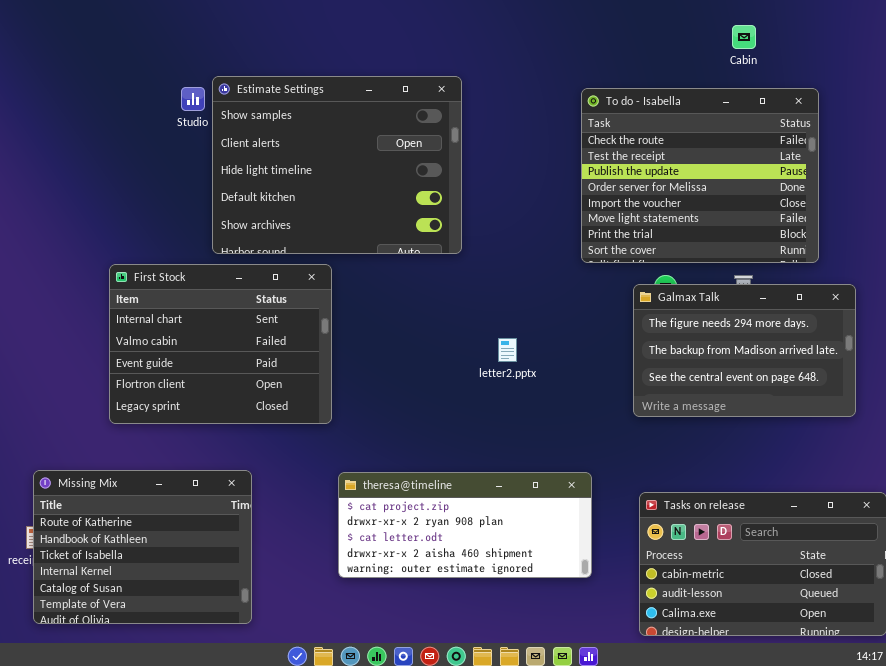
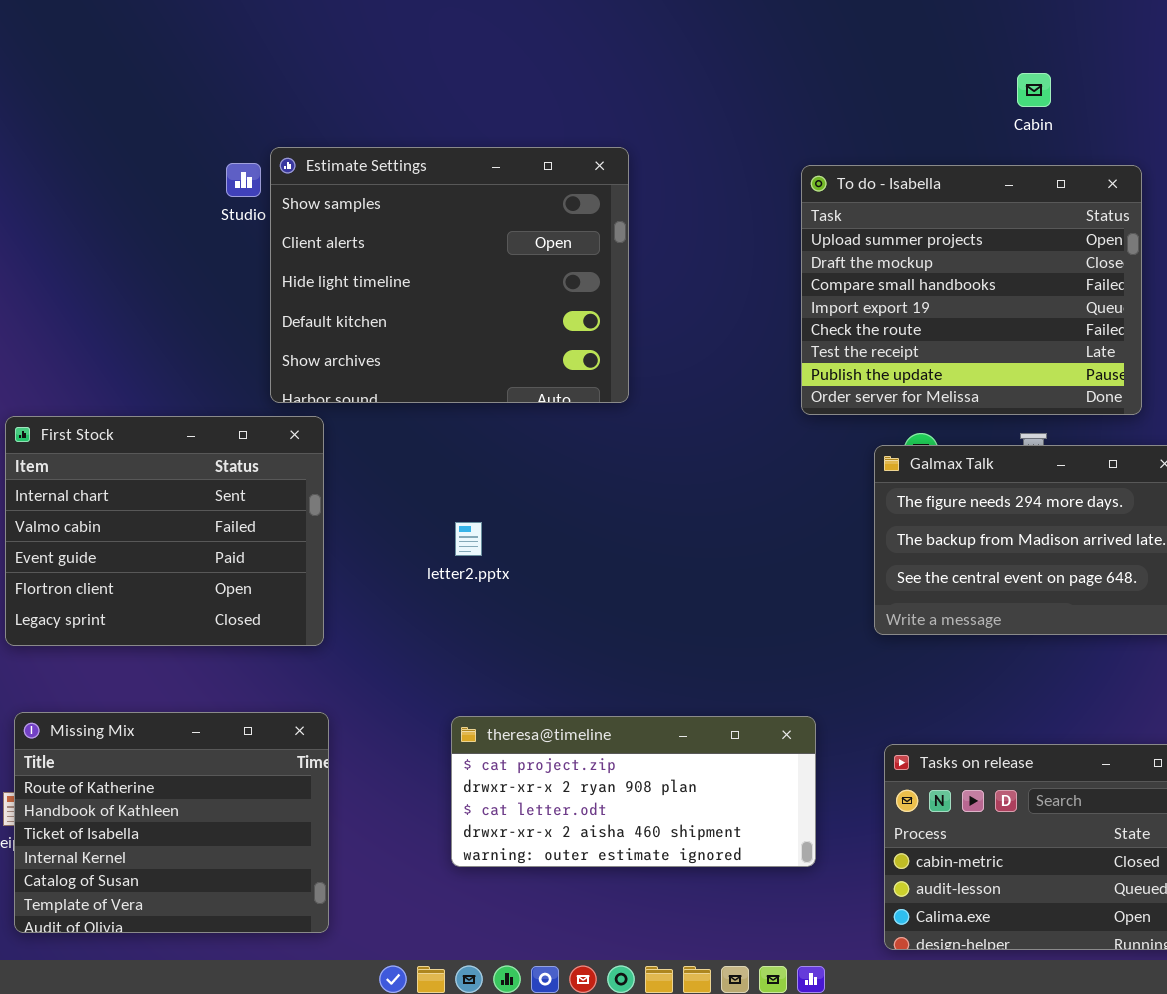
To do - Isabella: [581,88,819,263] -> [801,165,1142,415], scrolled up 4 rows
First Stock: [109,264,332,424] -> [5,416,324,646], moved
letter2.pptx: [498,338,517,362] -> [455,522,482,556], moved

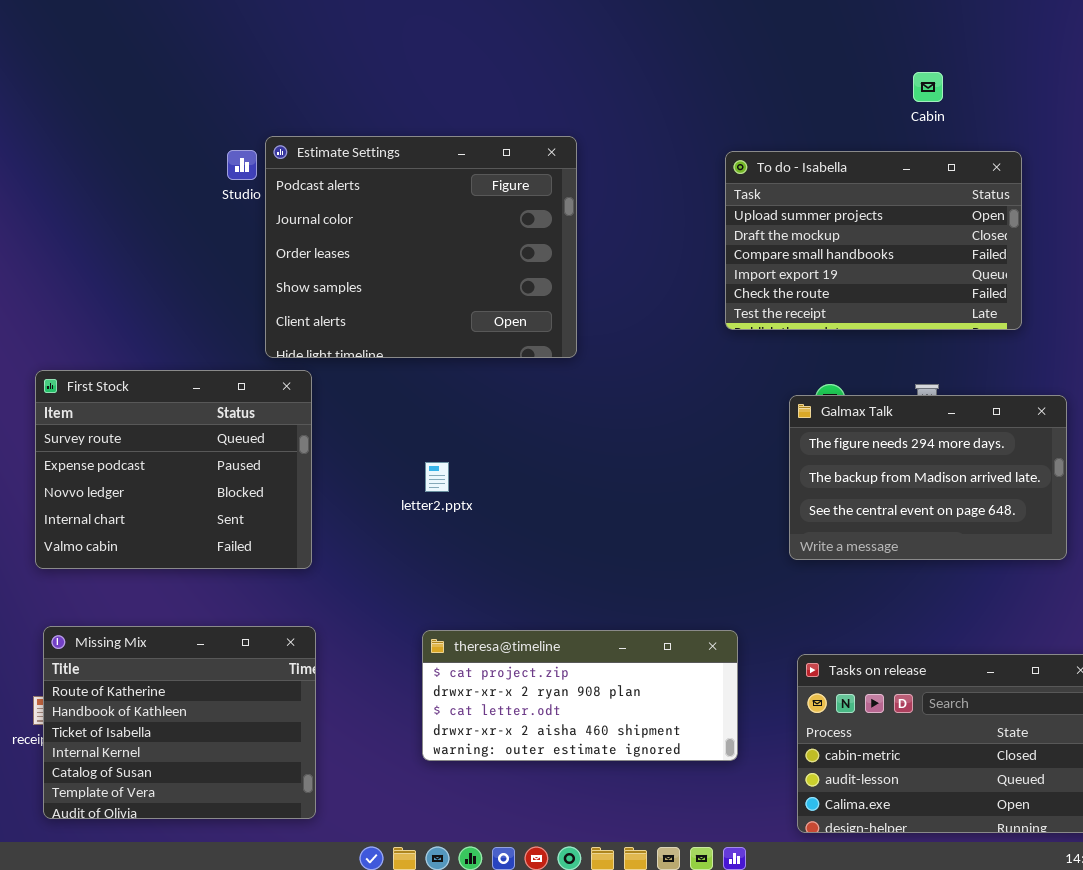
Estimate Settings: [270,147,629,403] -> [265,136,577,358], scrolled up 3 rows
To do - Isabella: [801,165,1142,415] -> [725,151,1022,330], resized
First Stock: [5,416,324,646] -> [35,370,312,569], scrolled up 3 rows

